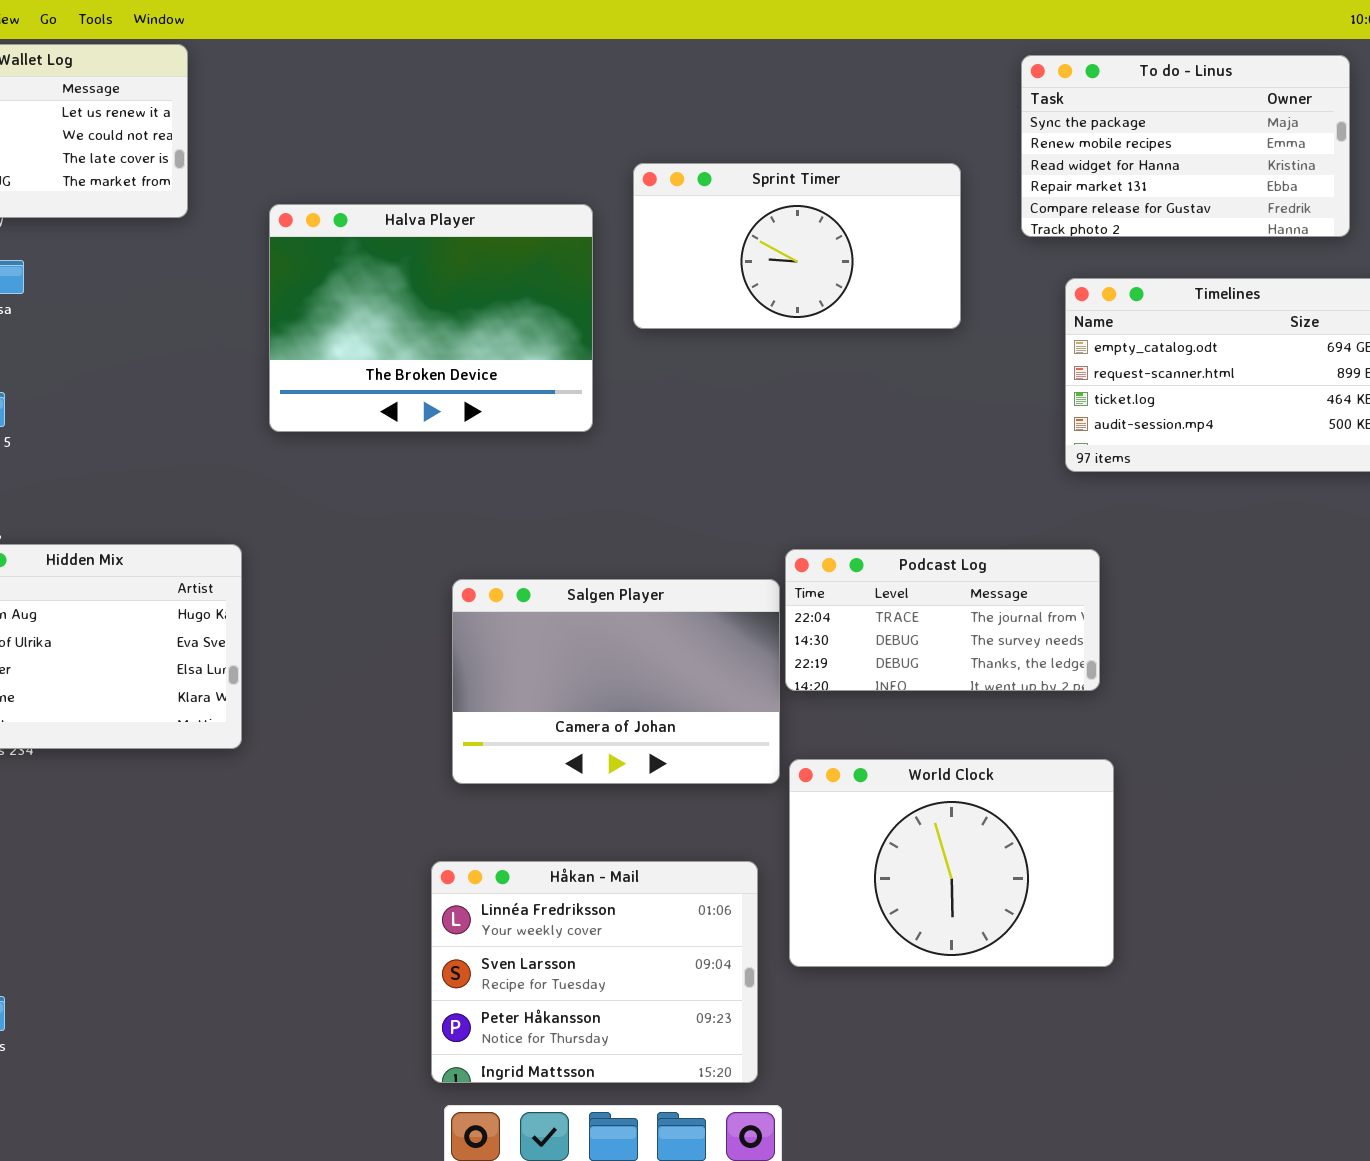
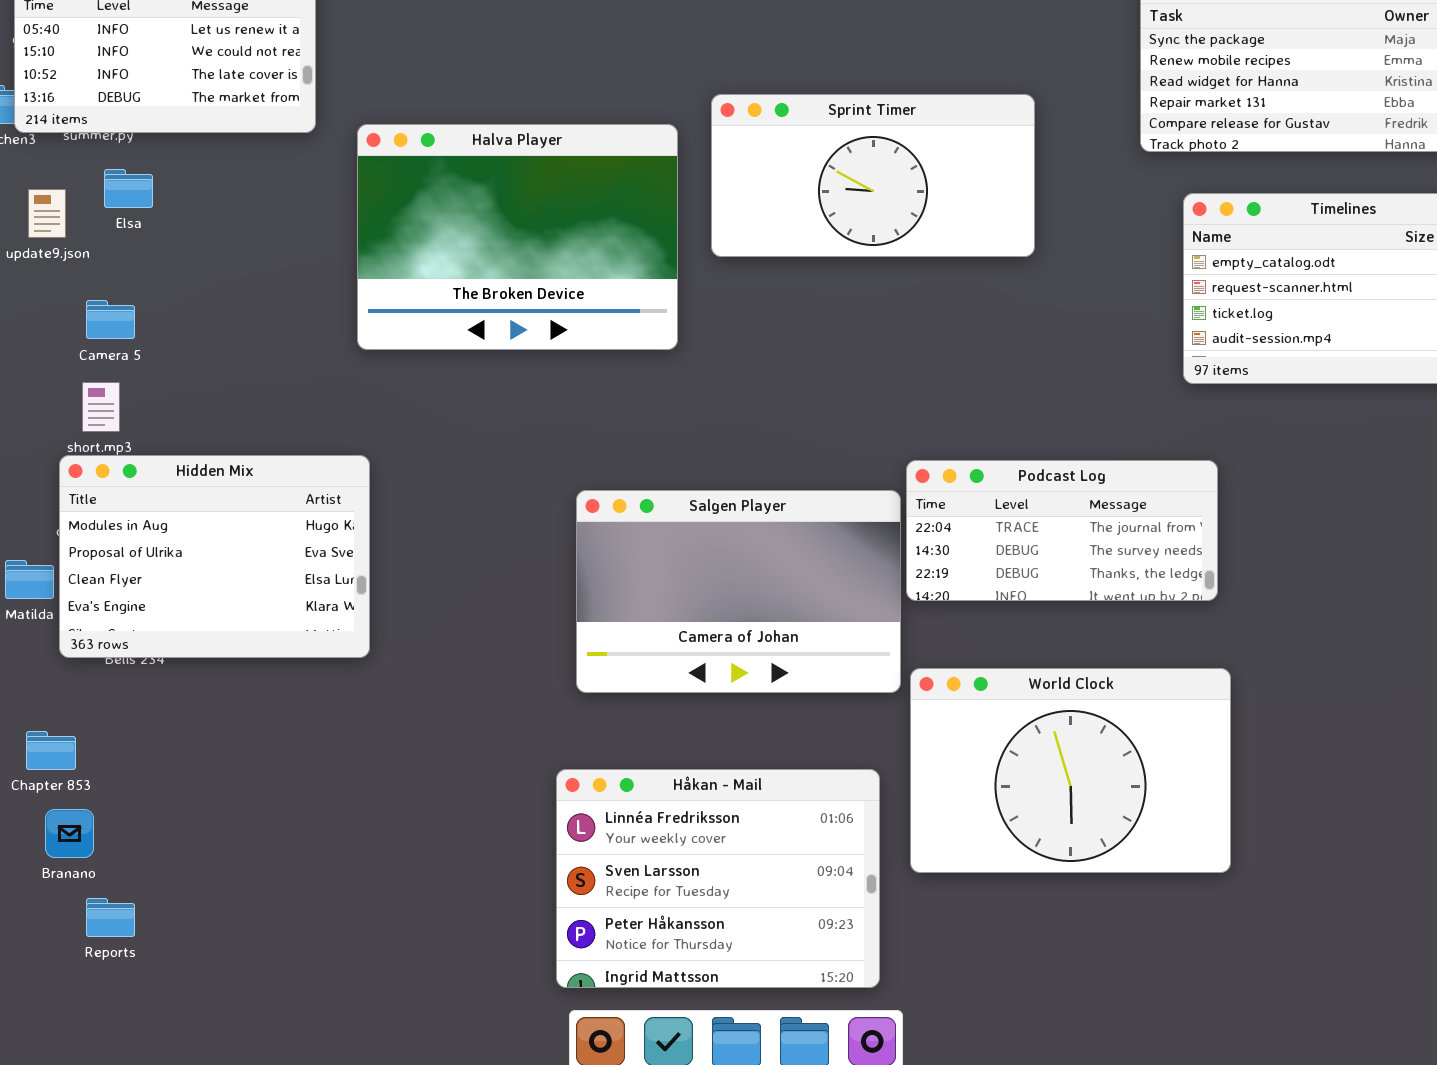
Sprint Timer: [633,163,961,329] -> [711,94,1035,257], moved
Halva Player: [269,204,593,432] -> [357,124,678,350], moved

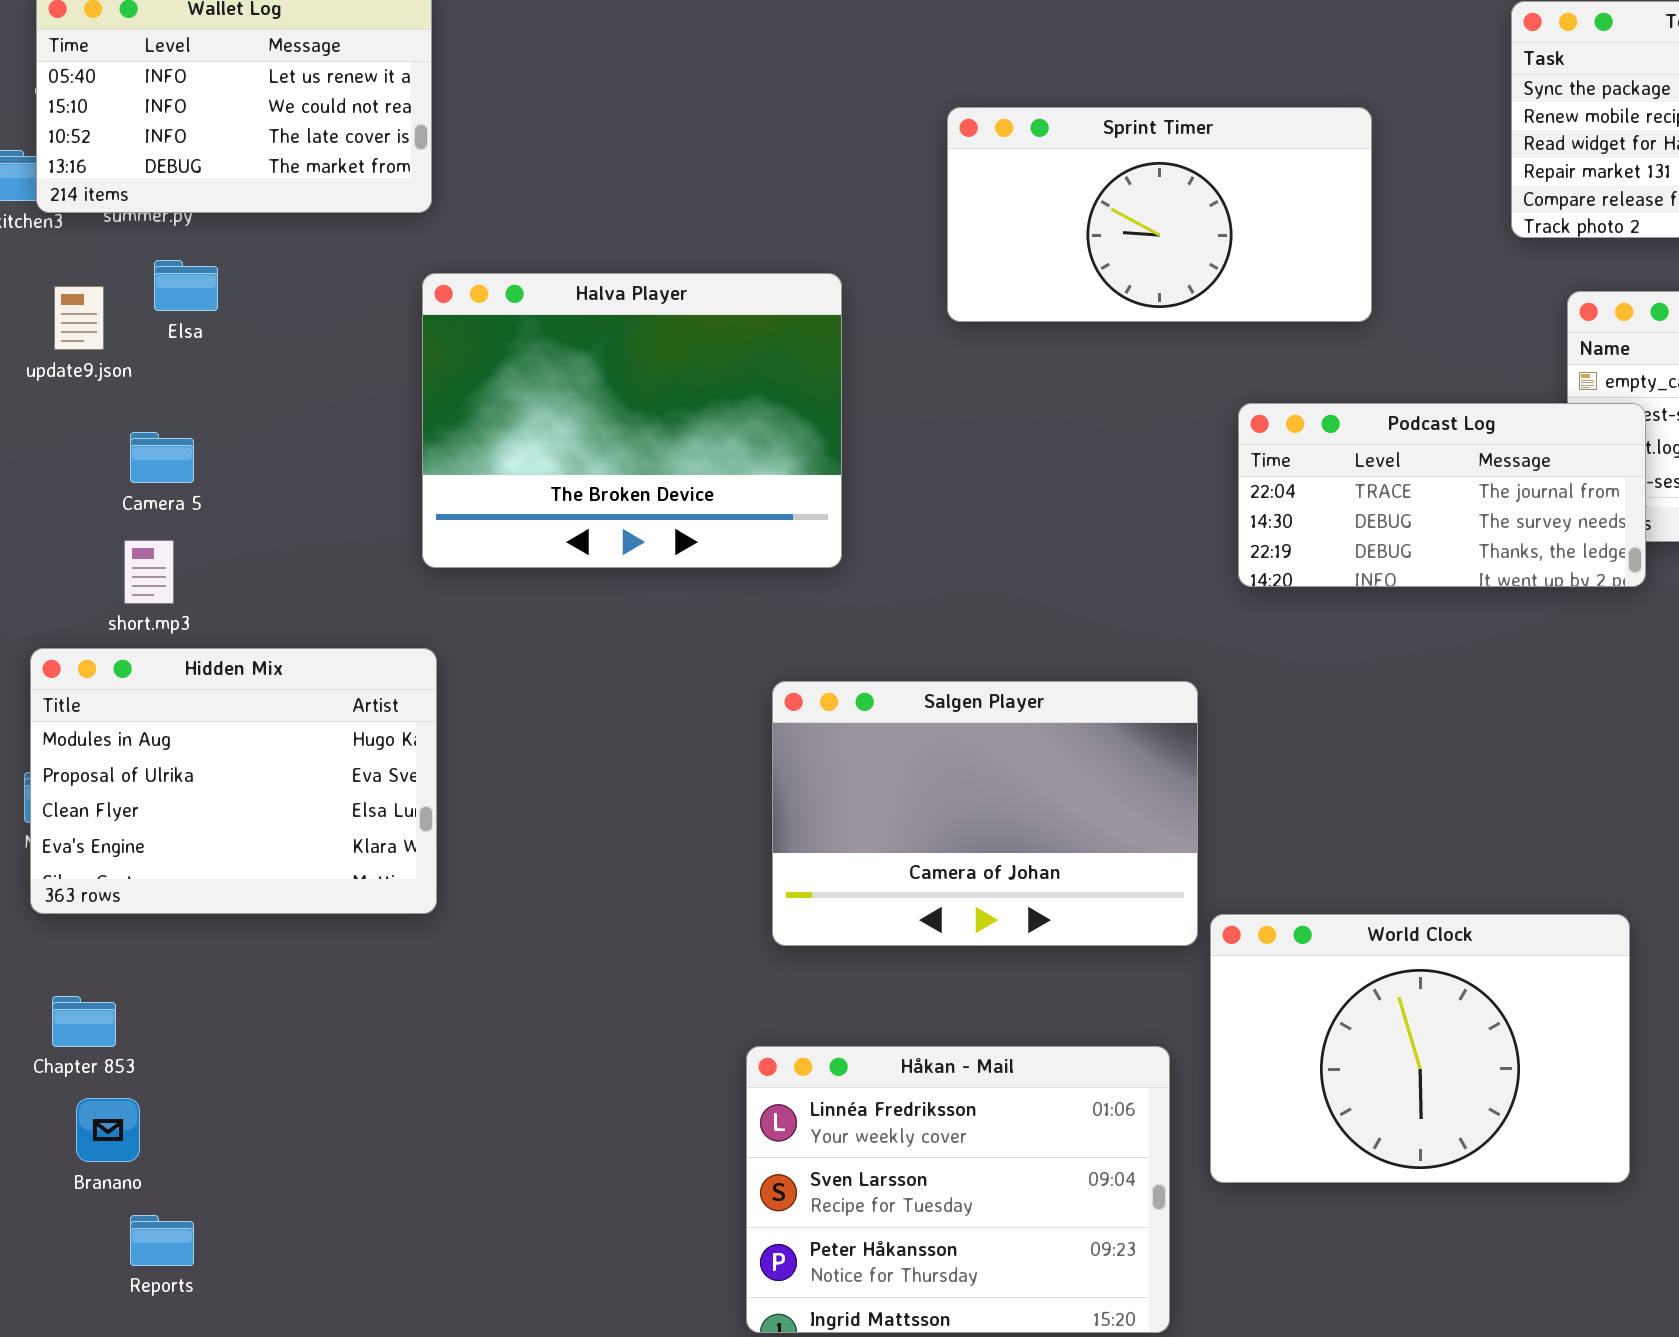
Sprint Timer: [711,94,1035,257] -> [947,107,1372,322], moved
Halva Player: [357,124,678,350] -> [422,273,842,568], moved
Hidden Mix: [59,455,370,658] -> [30,648,437,914], moved
Podcast Log: [906,460,1218,601] -> [1238,403,1646,587], moved

